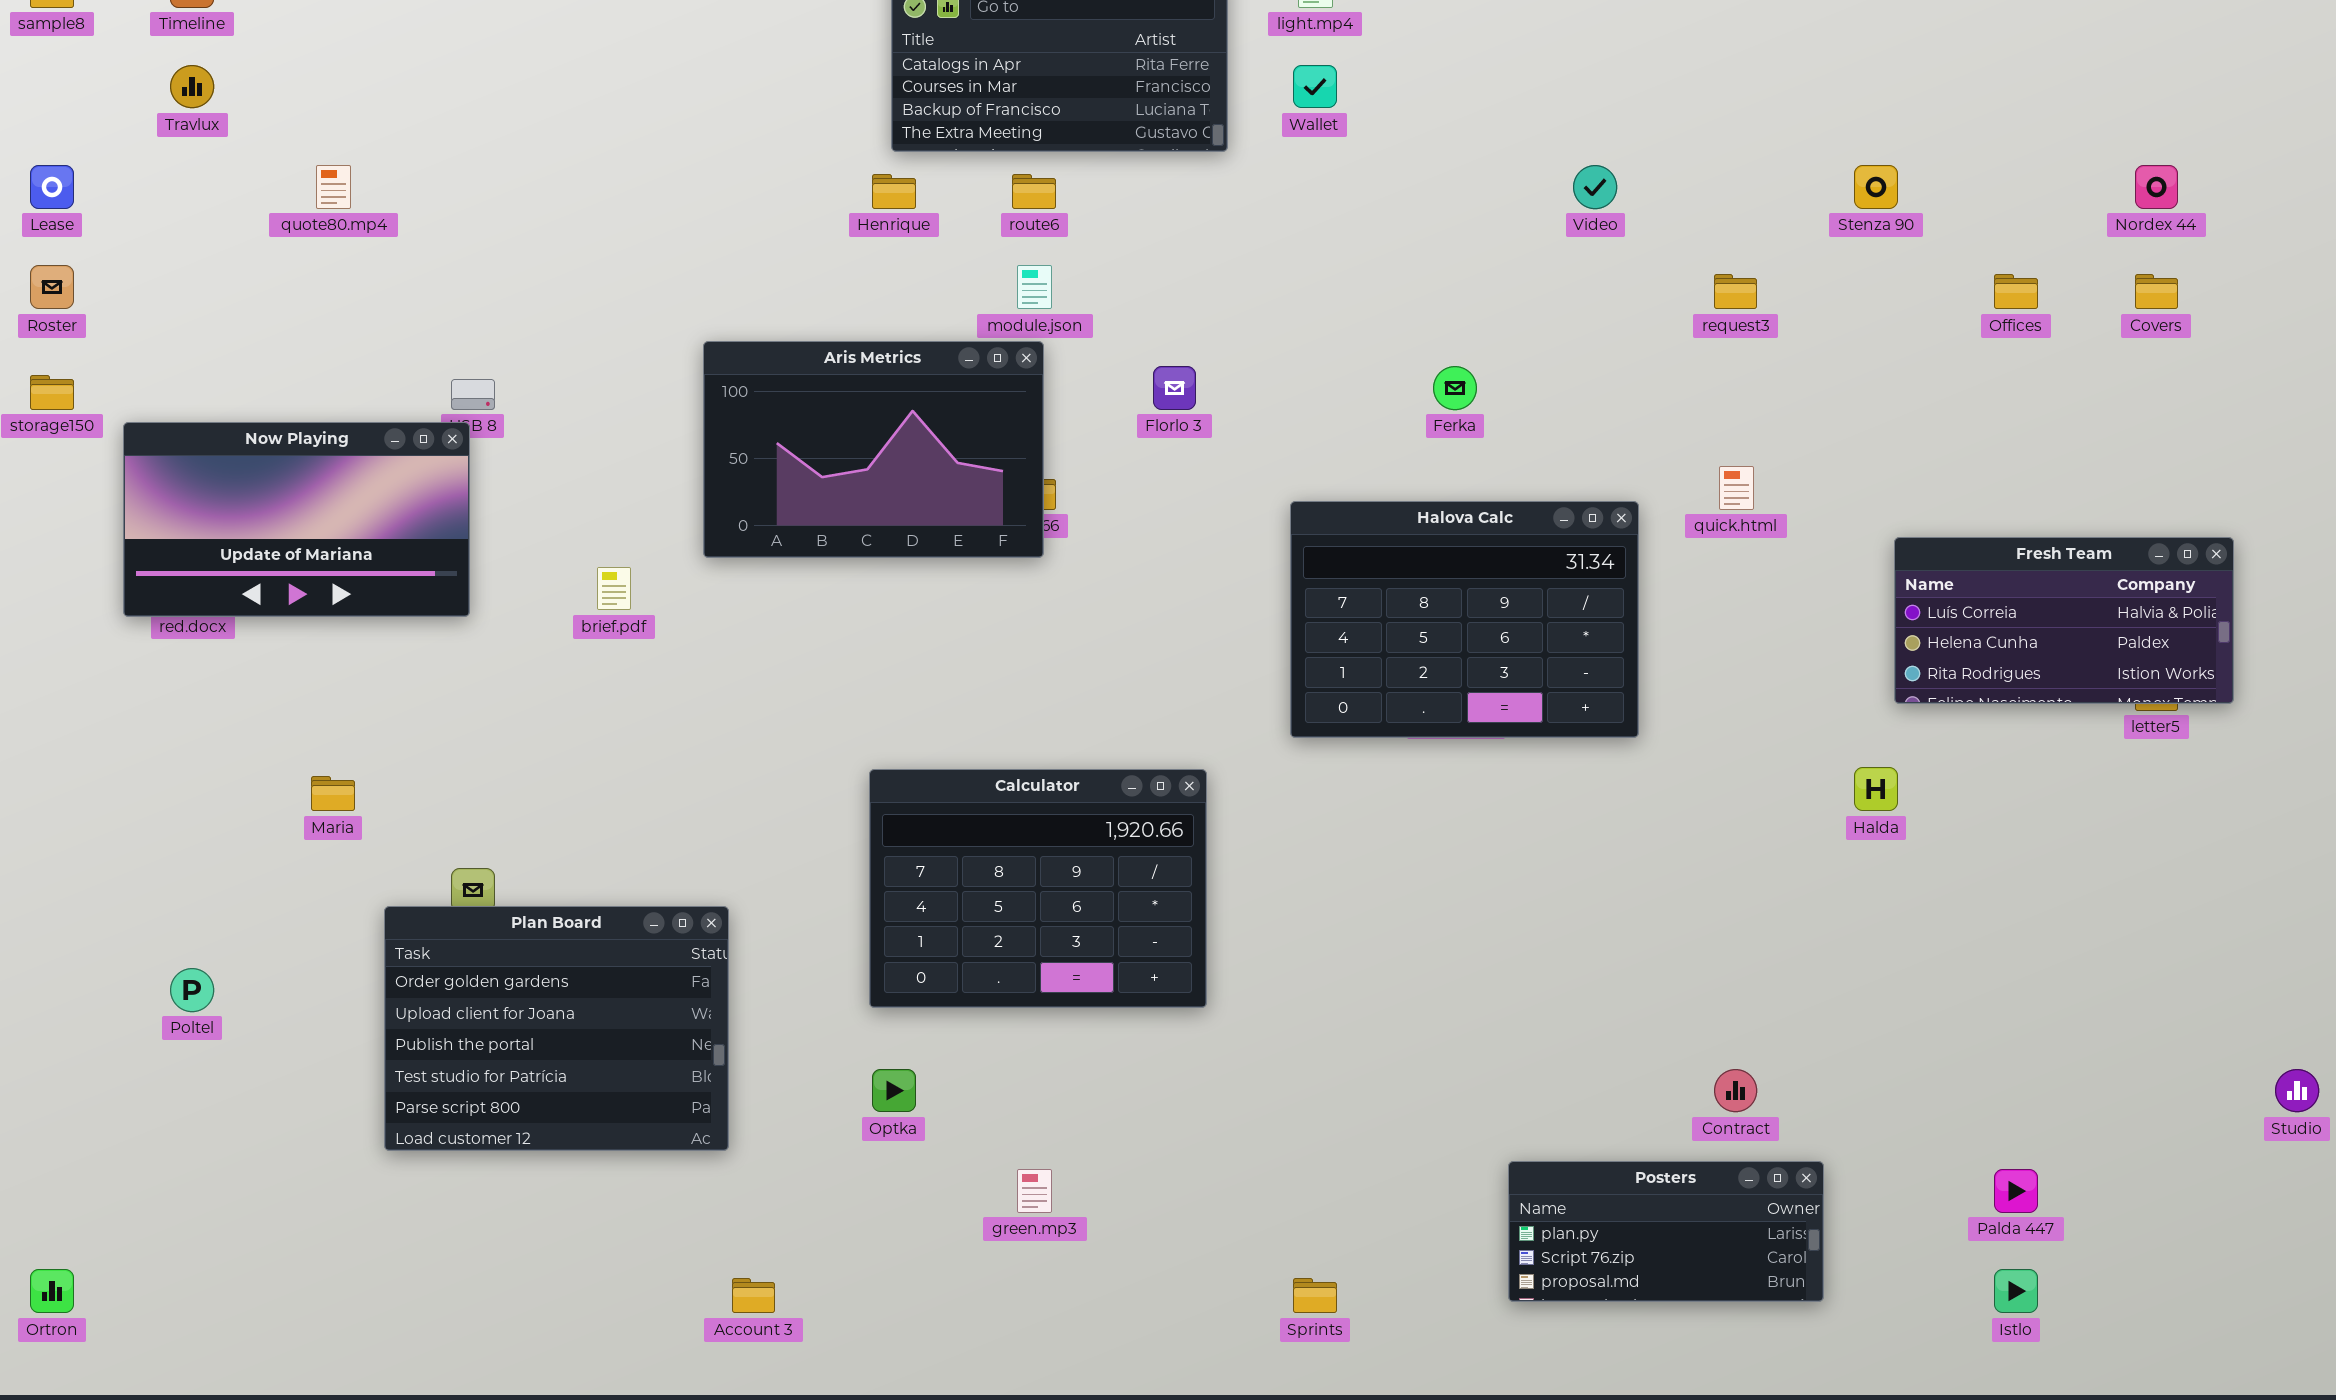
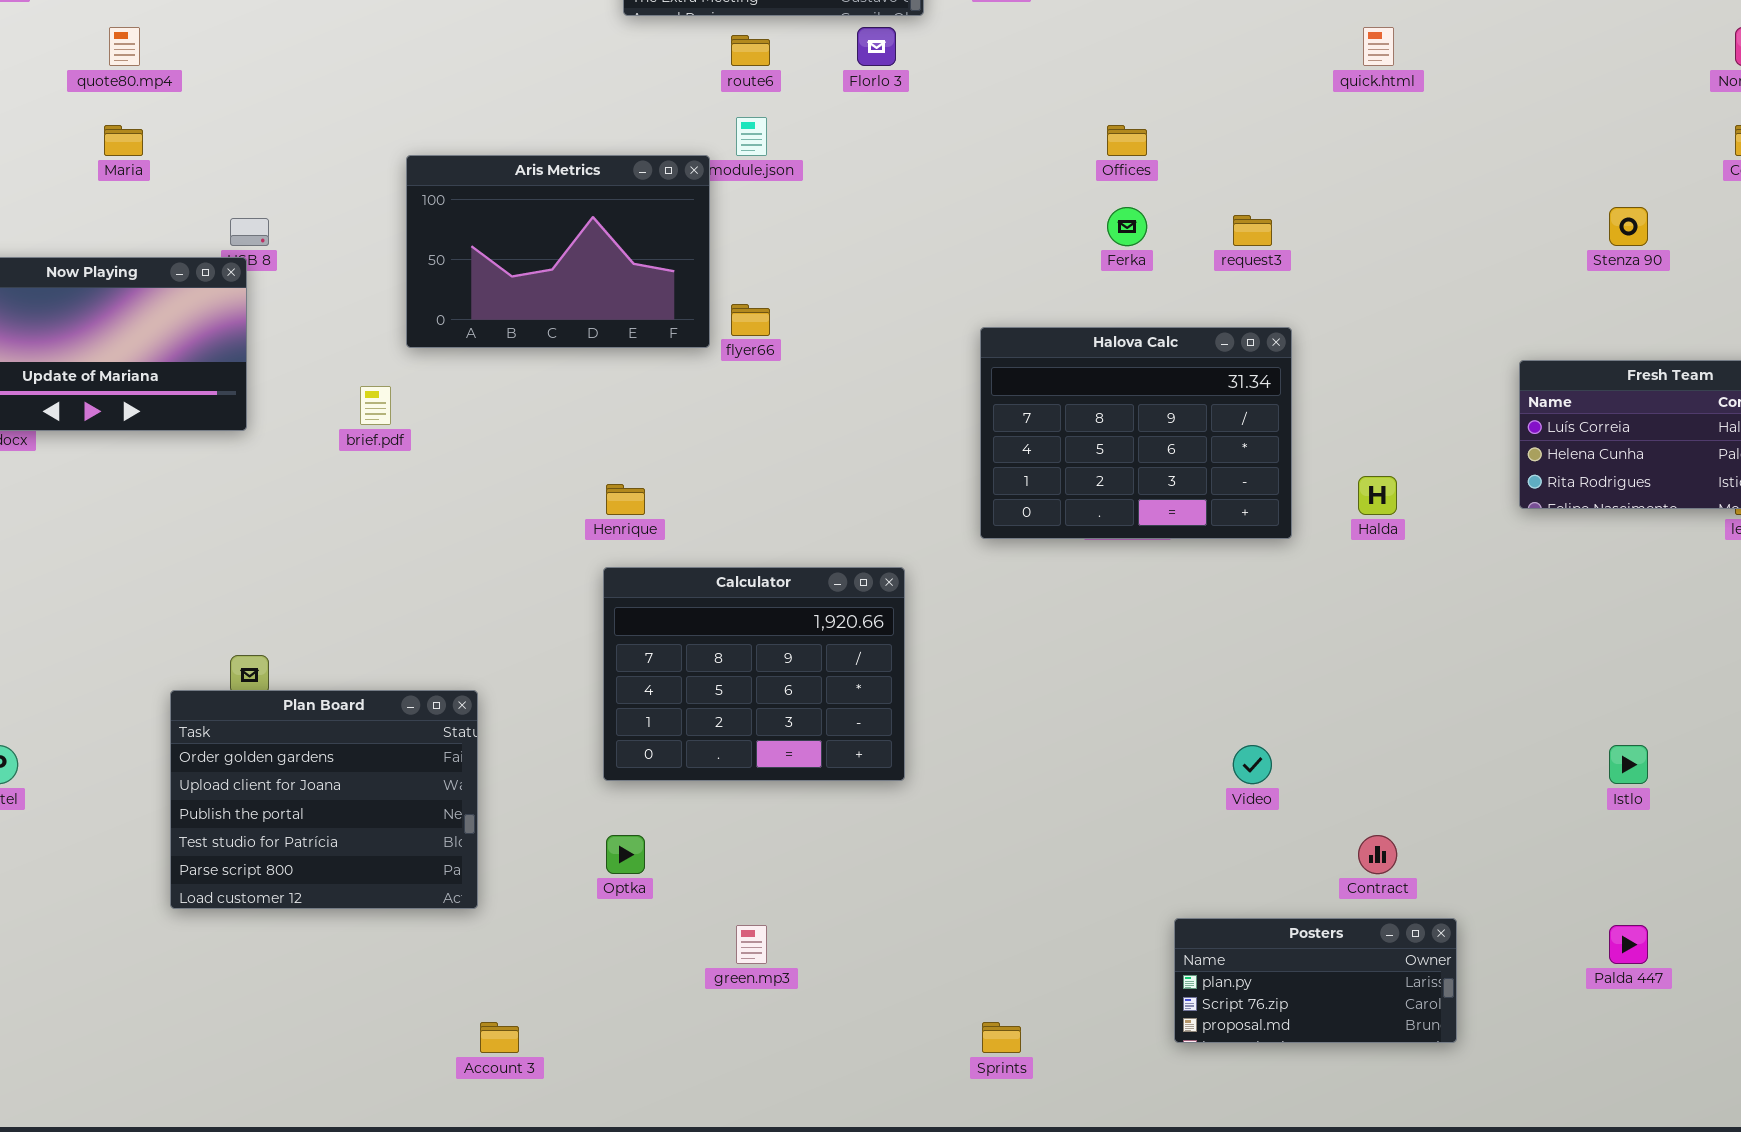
Video: [1573,165,1617,209] -> [1233,745,1272,784], moved
Stenza 90: [1854,165,1898,209] -> [1609,207,1648,246], moved
Henrique: [872,174,916,209] -> [606,484,645,515], moved
request3: [1714,274,1757,309] -> [1233,215,1272,246], moved
Offices: [1994,274,2038,309] -> [1107,125,1147,156], moved
Aris Metrics: [703,341,1044,558] -> [406,155,710,348], moved
Florlo 3: [1153,366,1196,410] -> [857,27,896,66], moved
quick.html: [1719,466,1754,510] -> [1363,27,1394,66], moved
Halda: [1854,767,1898,811] -> [1358,476,1397,515], moved
Maria: [311,776,355,811] -> [104,125,143,156], moved
Istlo: [1994,1269,2038,1313] -> [1609,745,1648,784], moved

